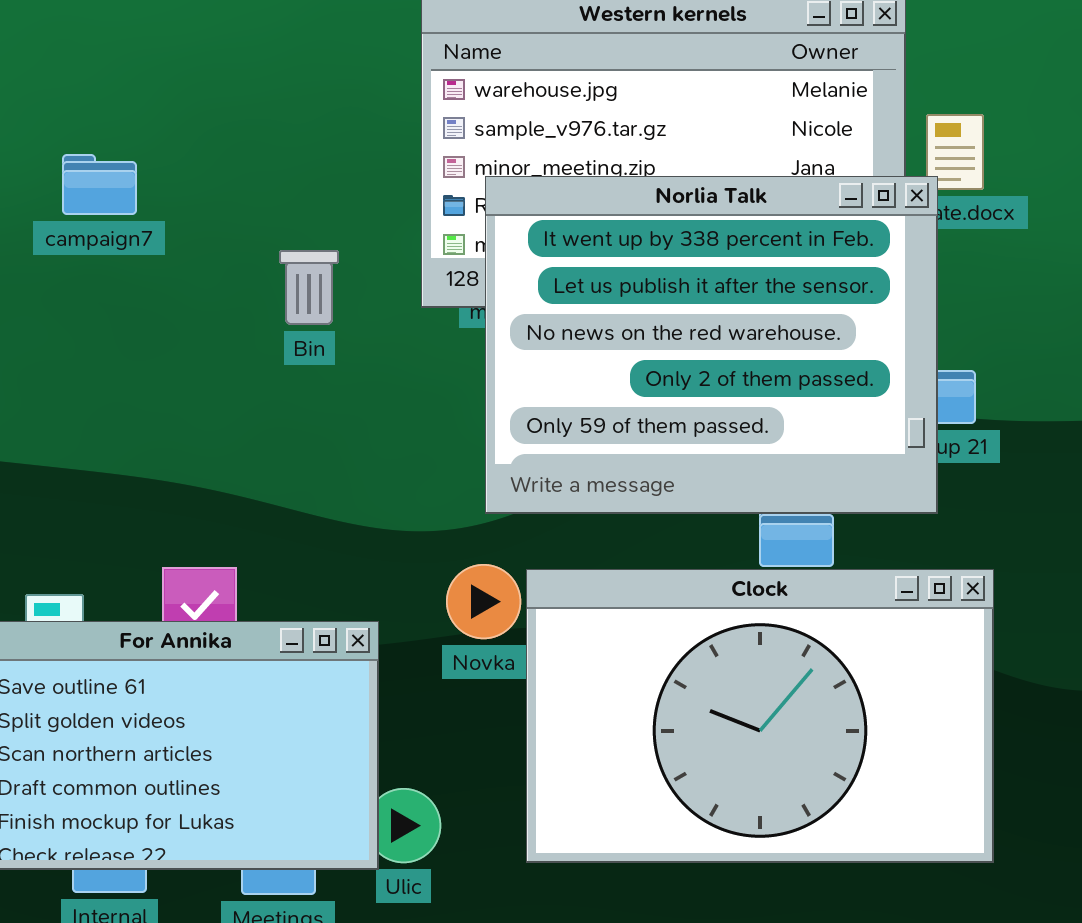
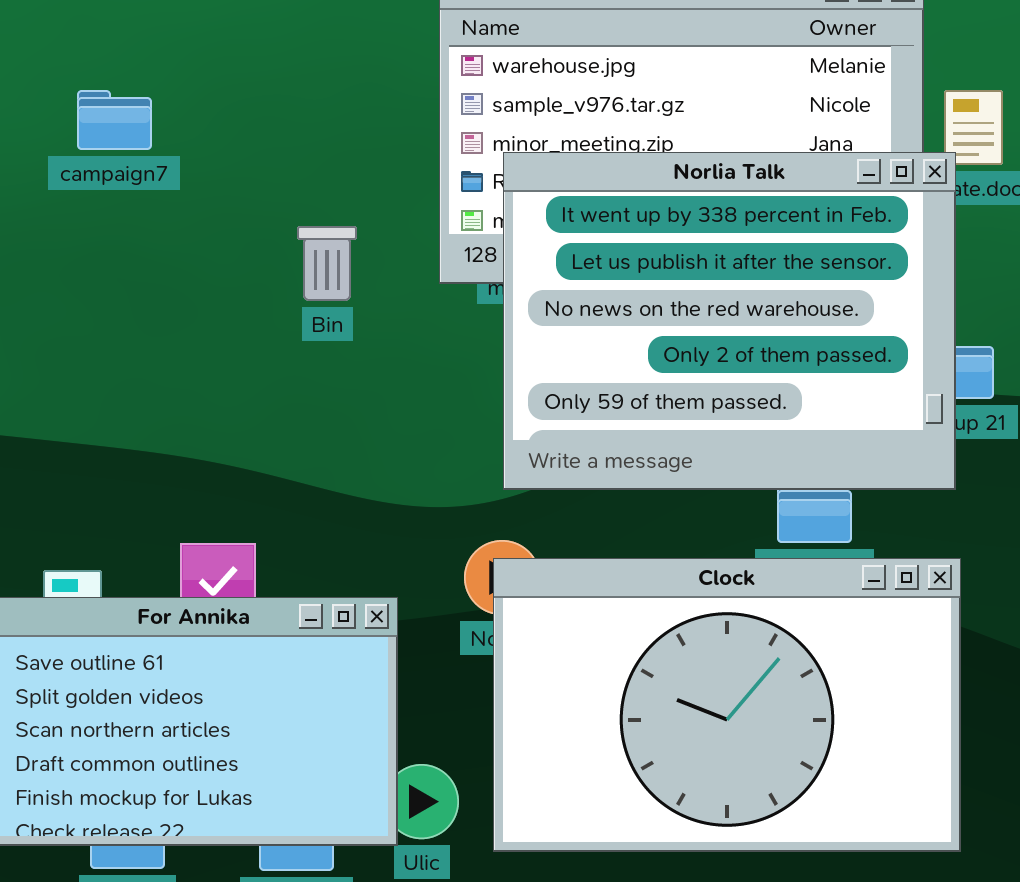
campaign7: [62,154,137,215] -> [77,90,152,150], moved
Clock: [526,569,994,863] -> [493,558,961,852], moved

